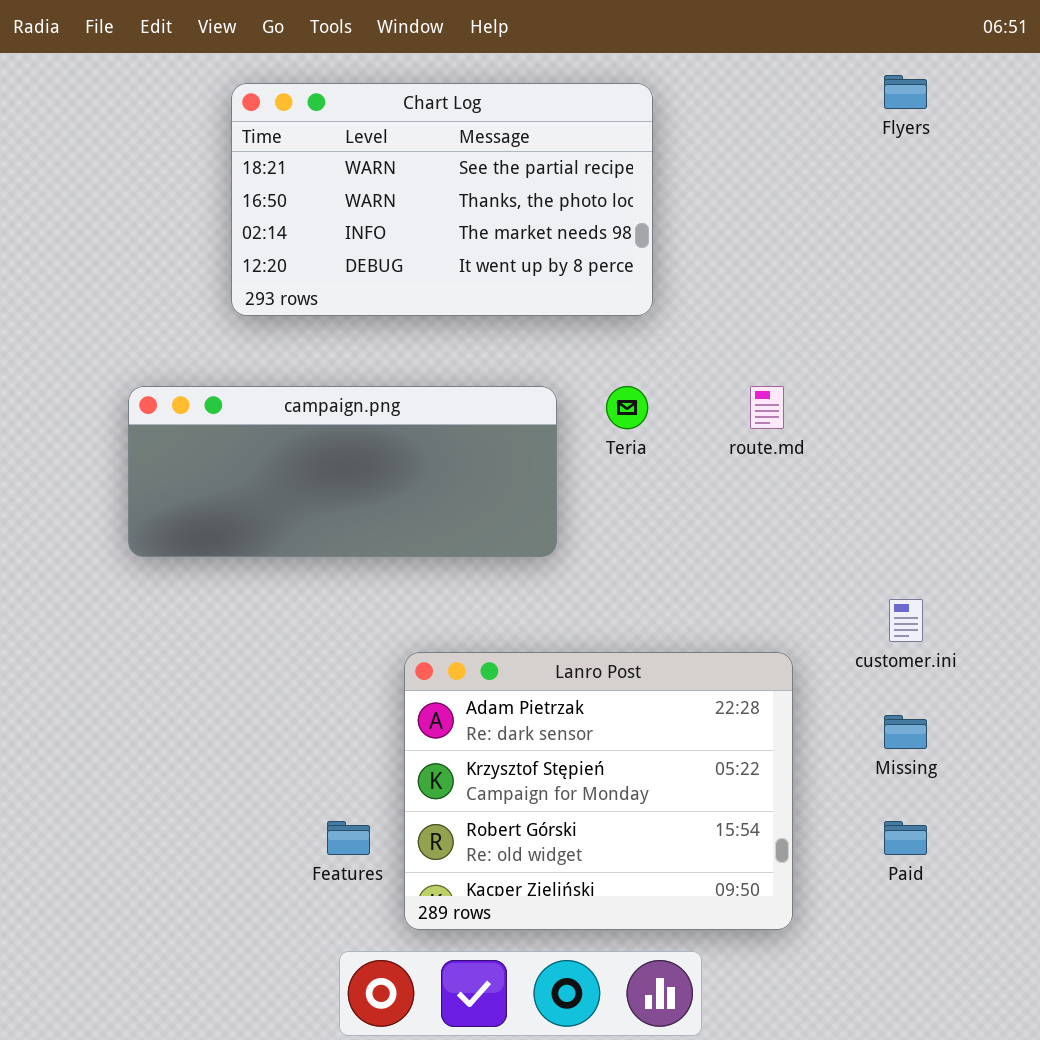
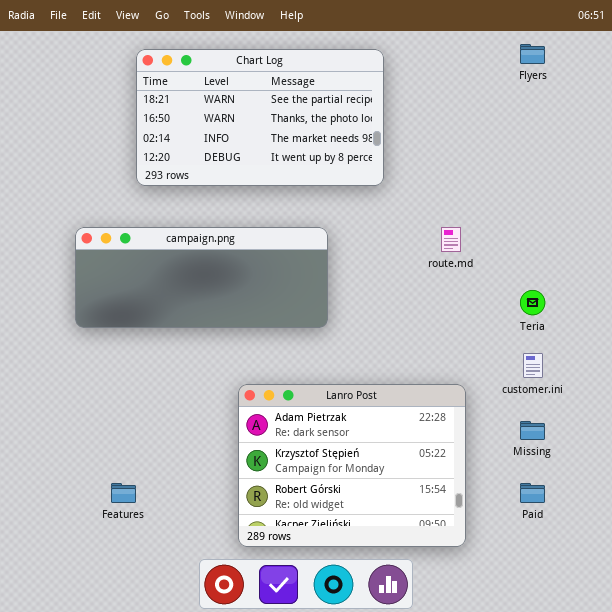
Teria: [606,386,648,429] -> [520,290,545,315], moved
Features: [327,821,370,855] -> [111,483,136,503], moved

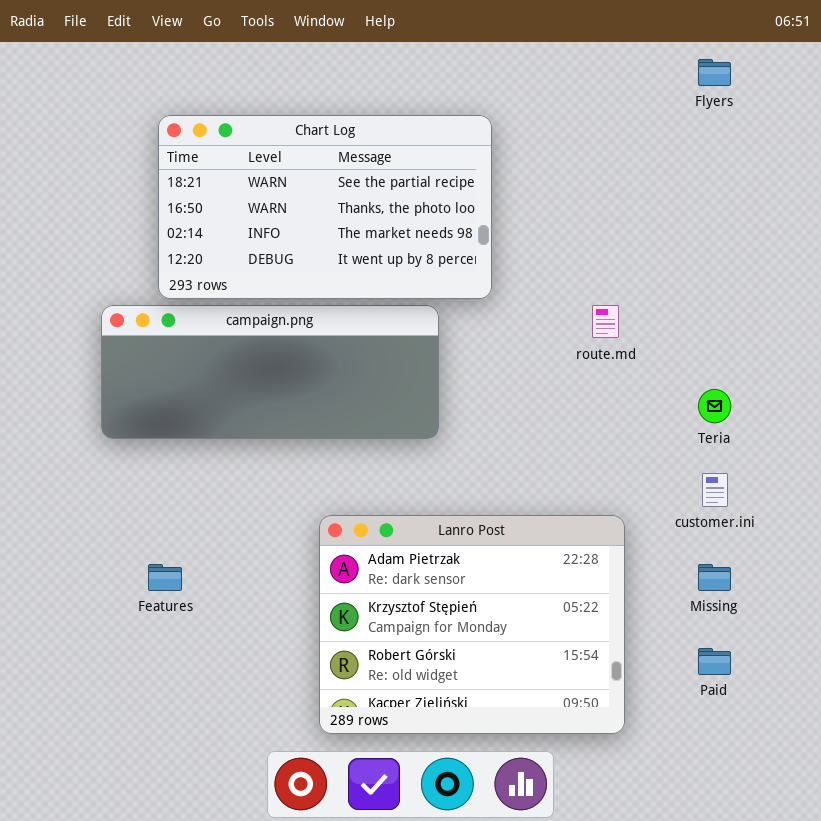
Chart Log: [136,49,384,186] -> [158,115,492,299], moved
Features: [111,483,136,503] -> [148,564,182,591], moved

